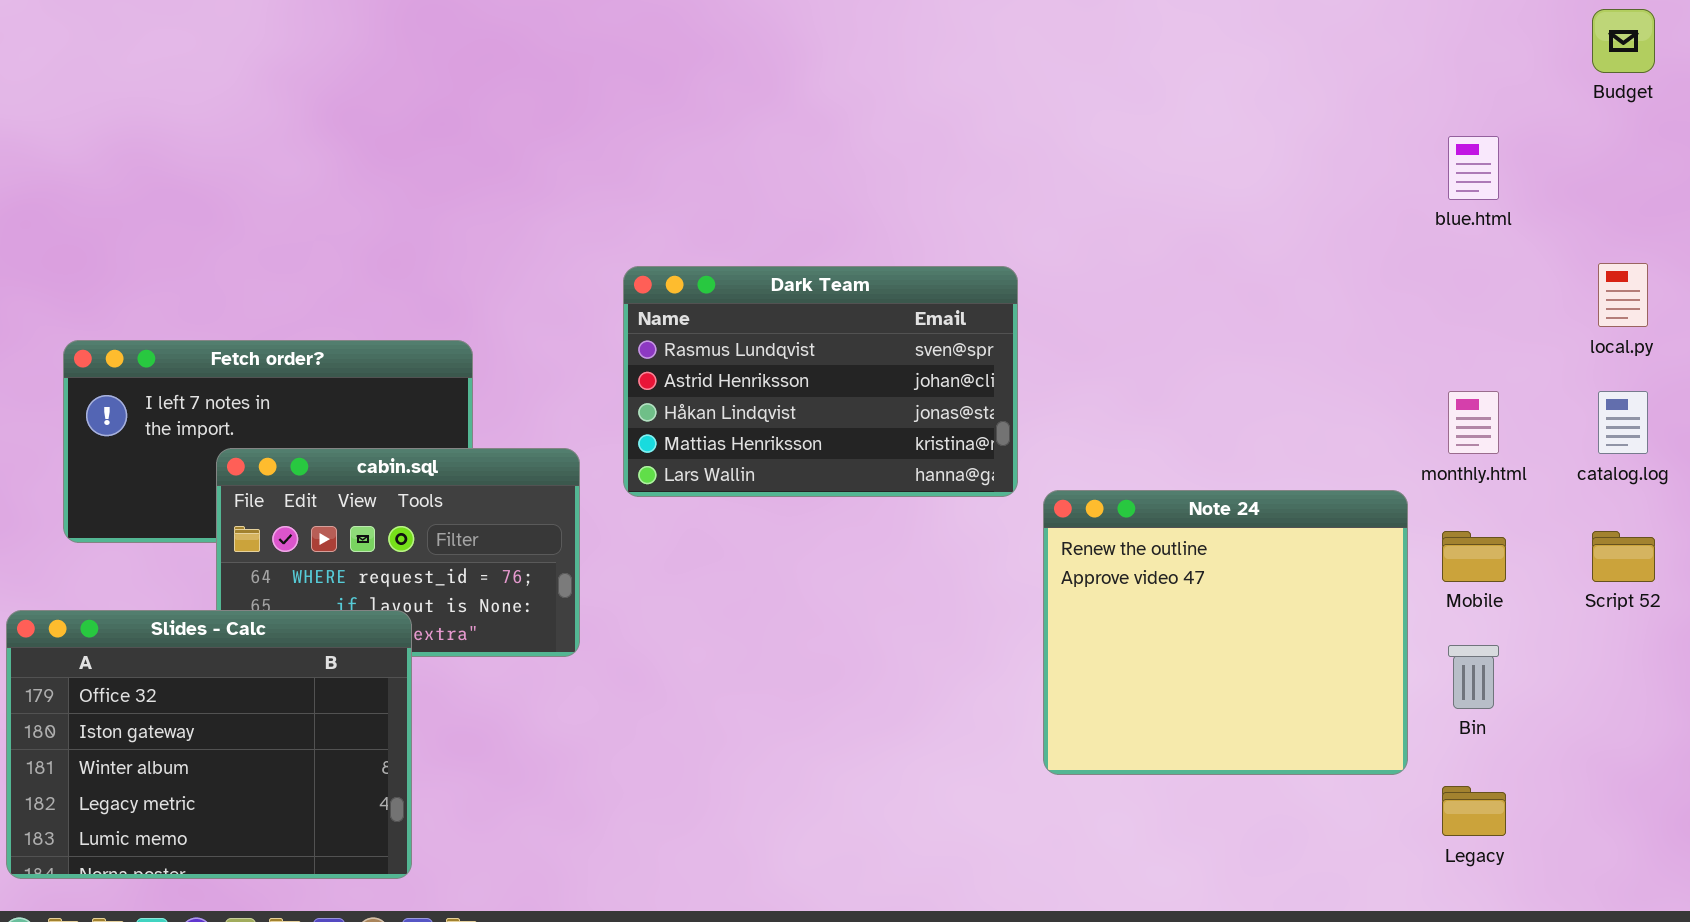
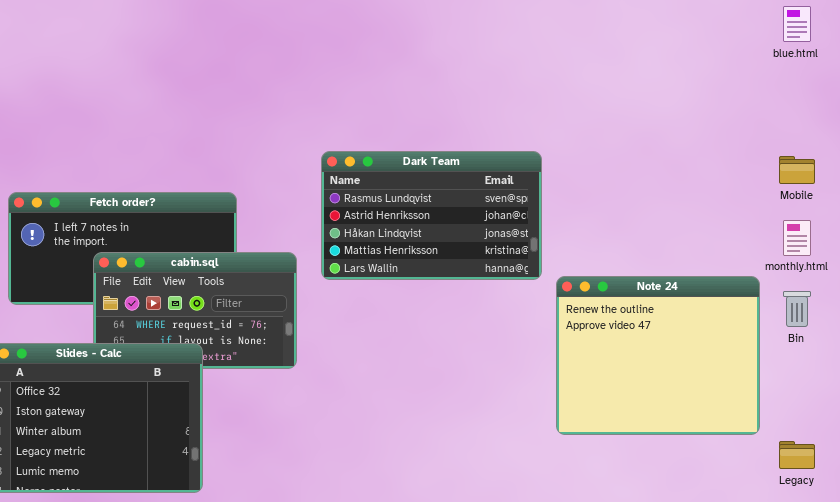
blue.html: [1448,136,1499,200] -> [783,6,811,42], moved
Mobile: [1442,531,1506,582] -> [779,156,815,184], moved
Bin: [1448,645,1499,709] -> [783,291,811,327], moved

